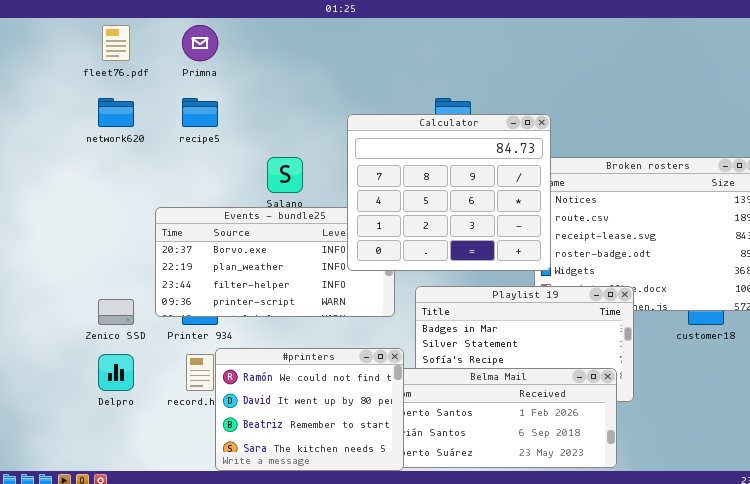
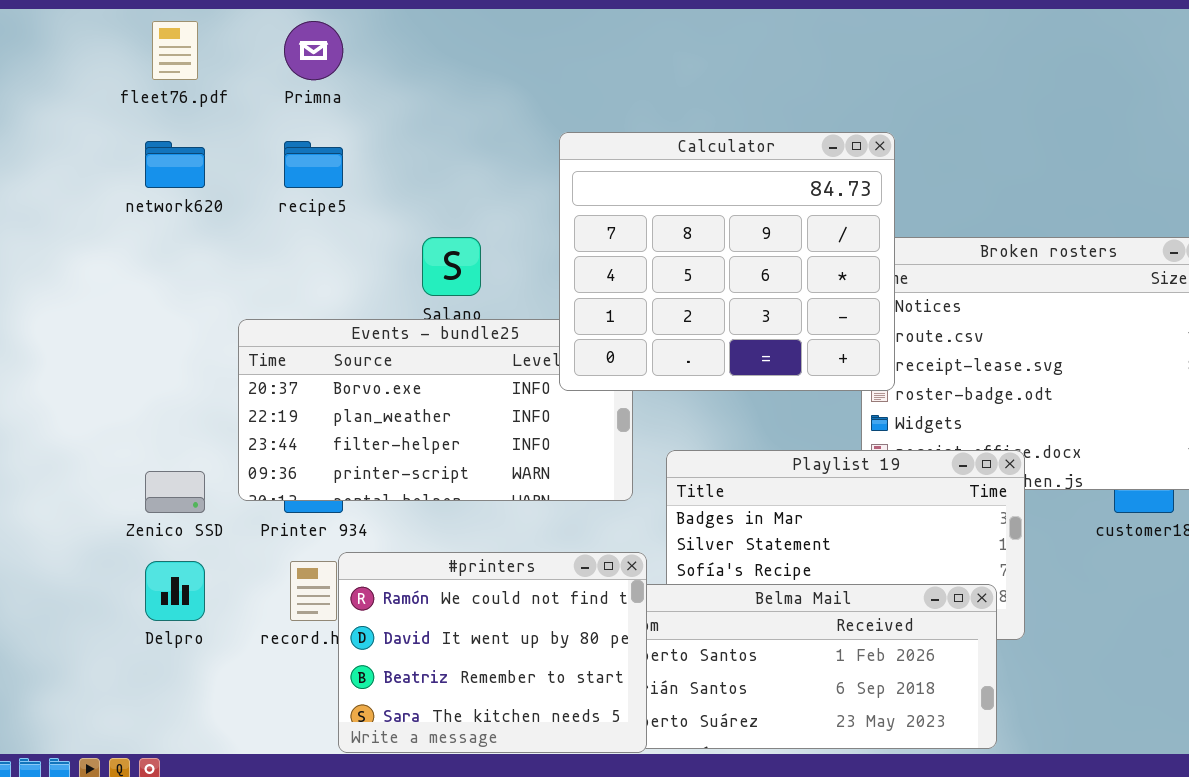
Calculator: [347,114,551,271] -> [559,132,895,391], moved

